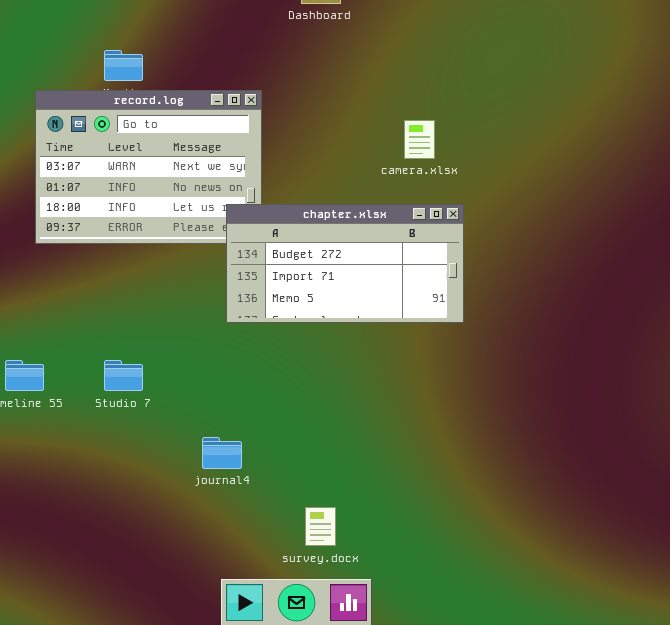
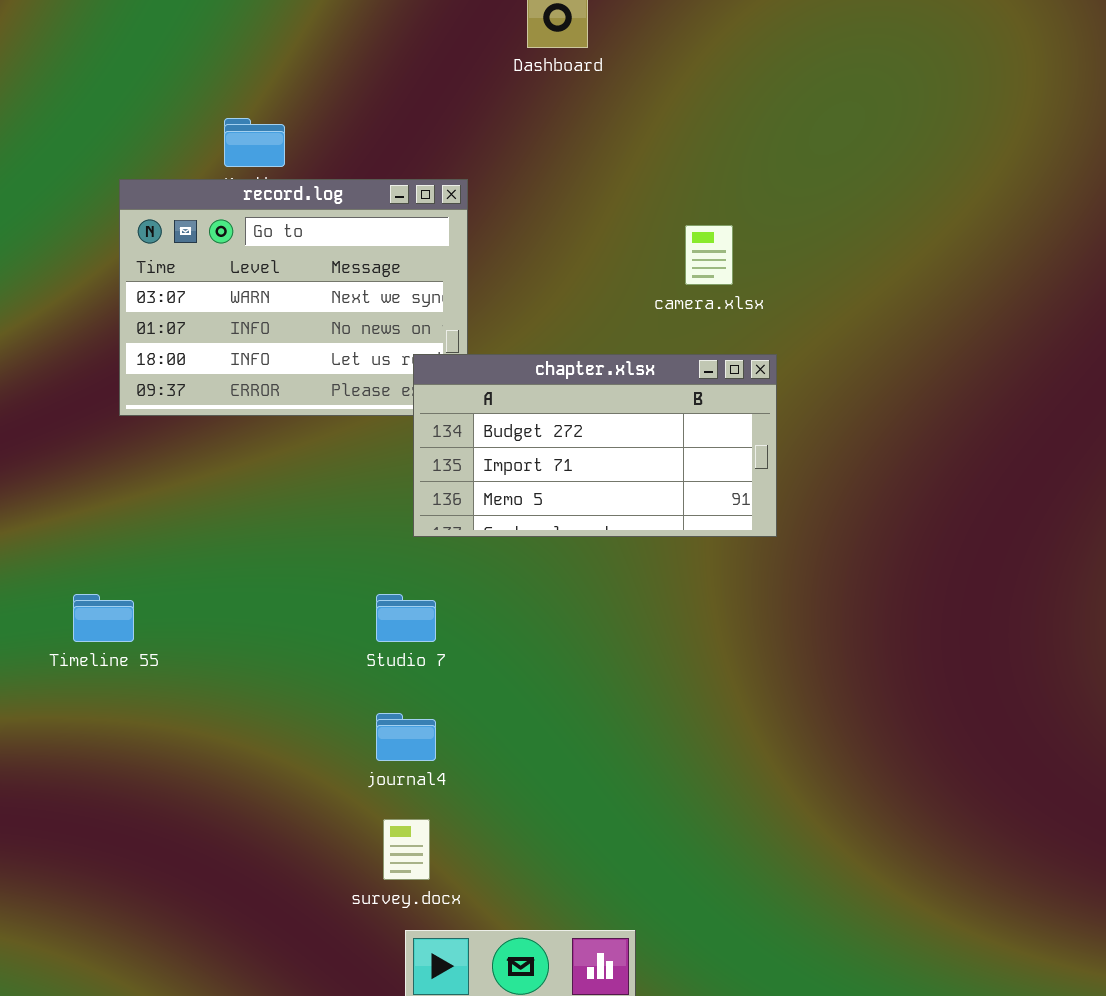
Studio 7: [104,360,143,391] -> [376,594,436,642], moved
survey.docx: [305,507,336,546] -> [383,819,430,880], moved

